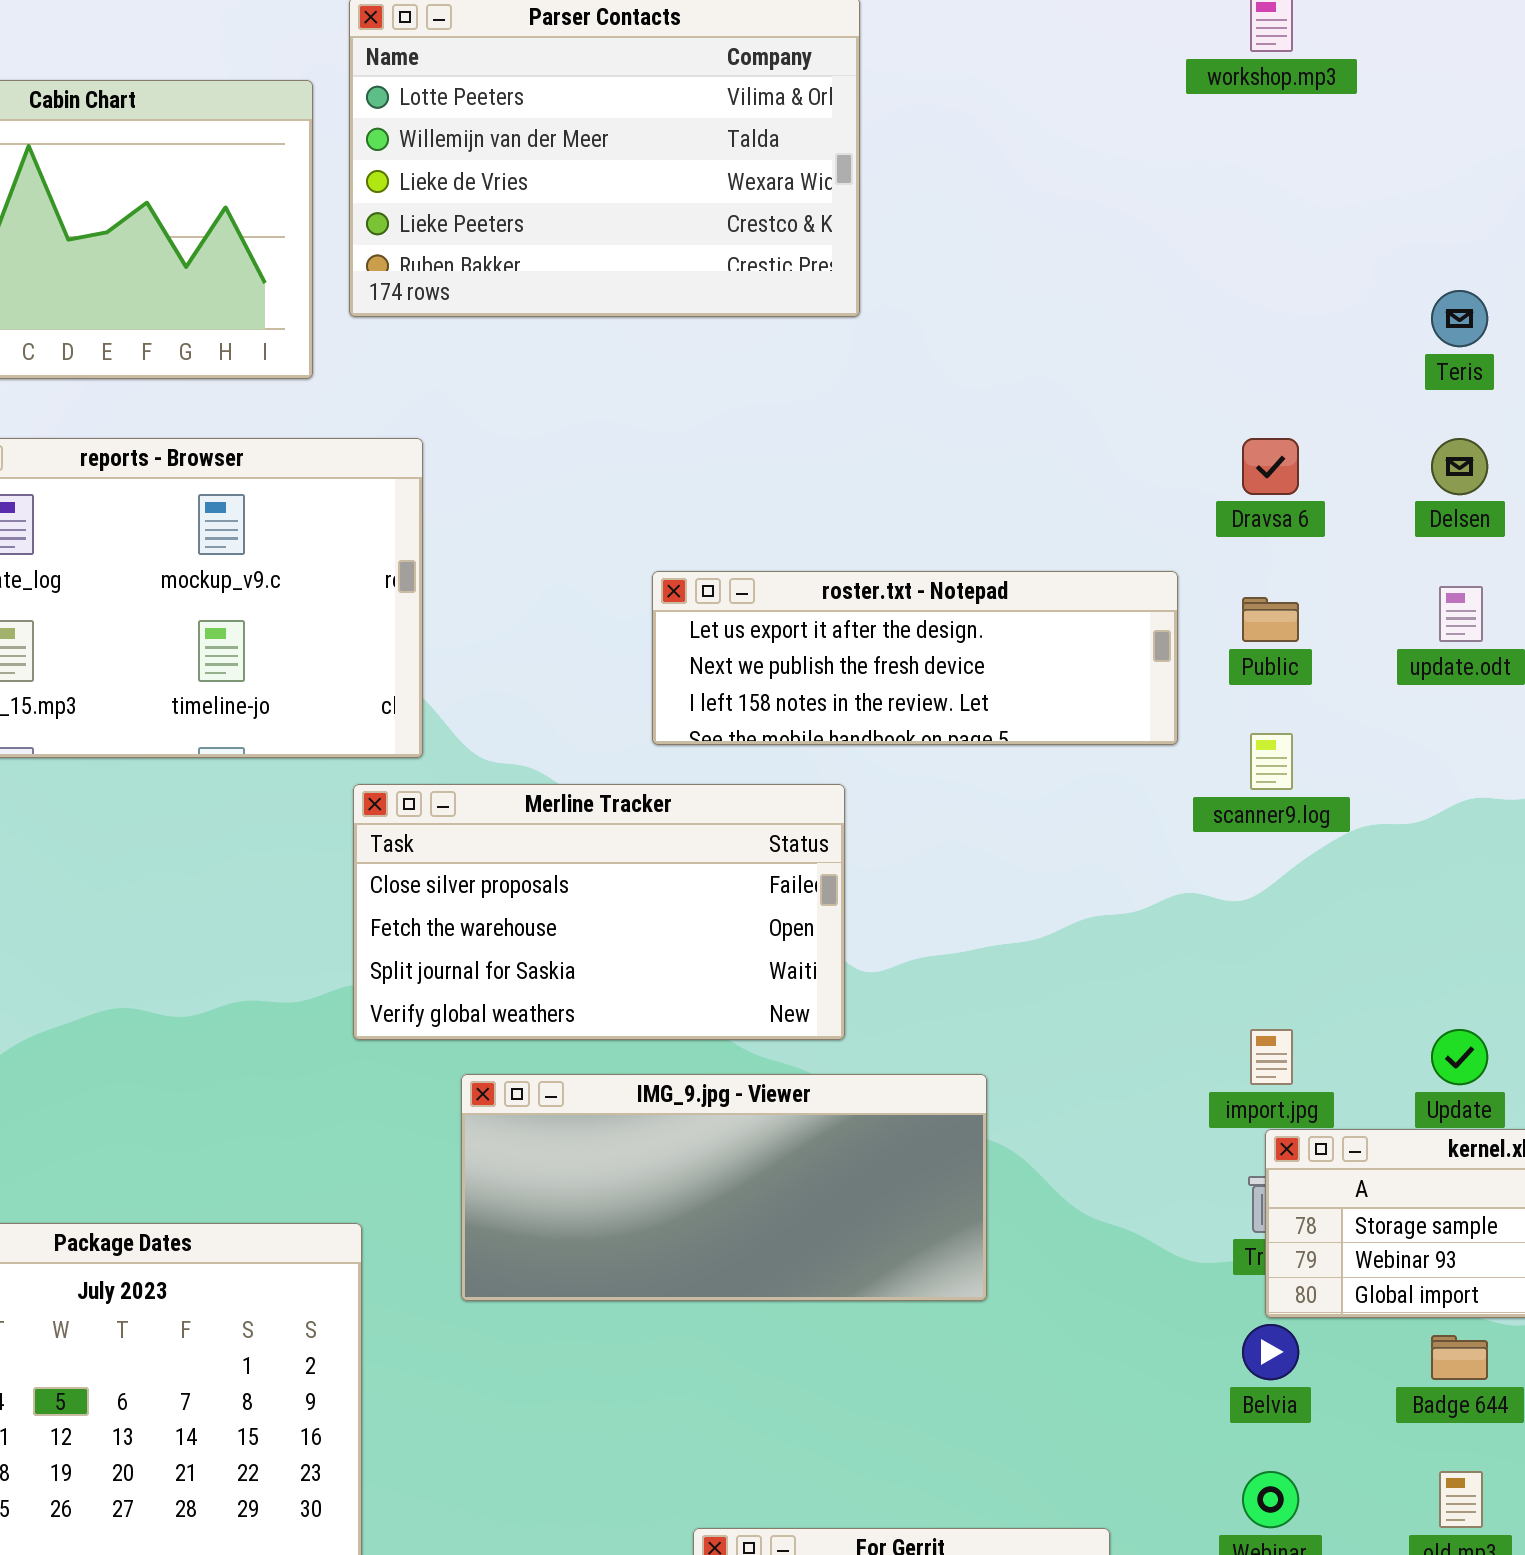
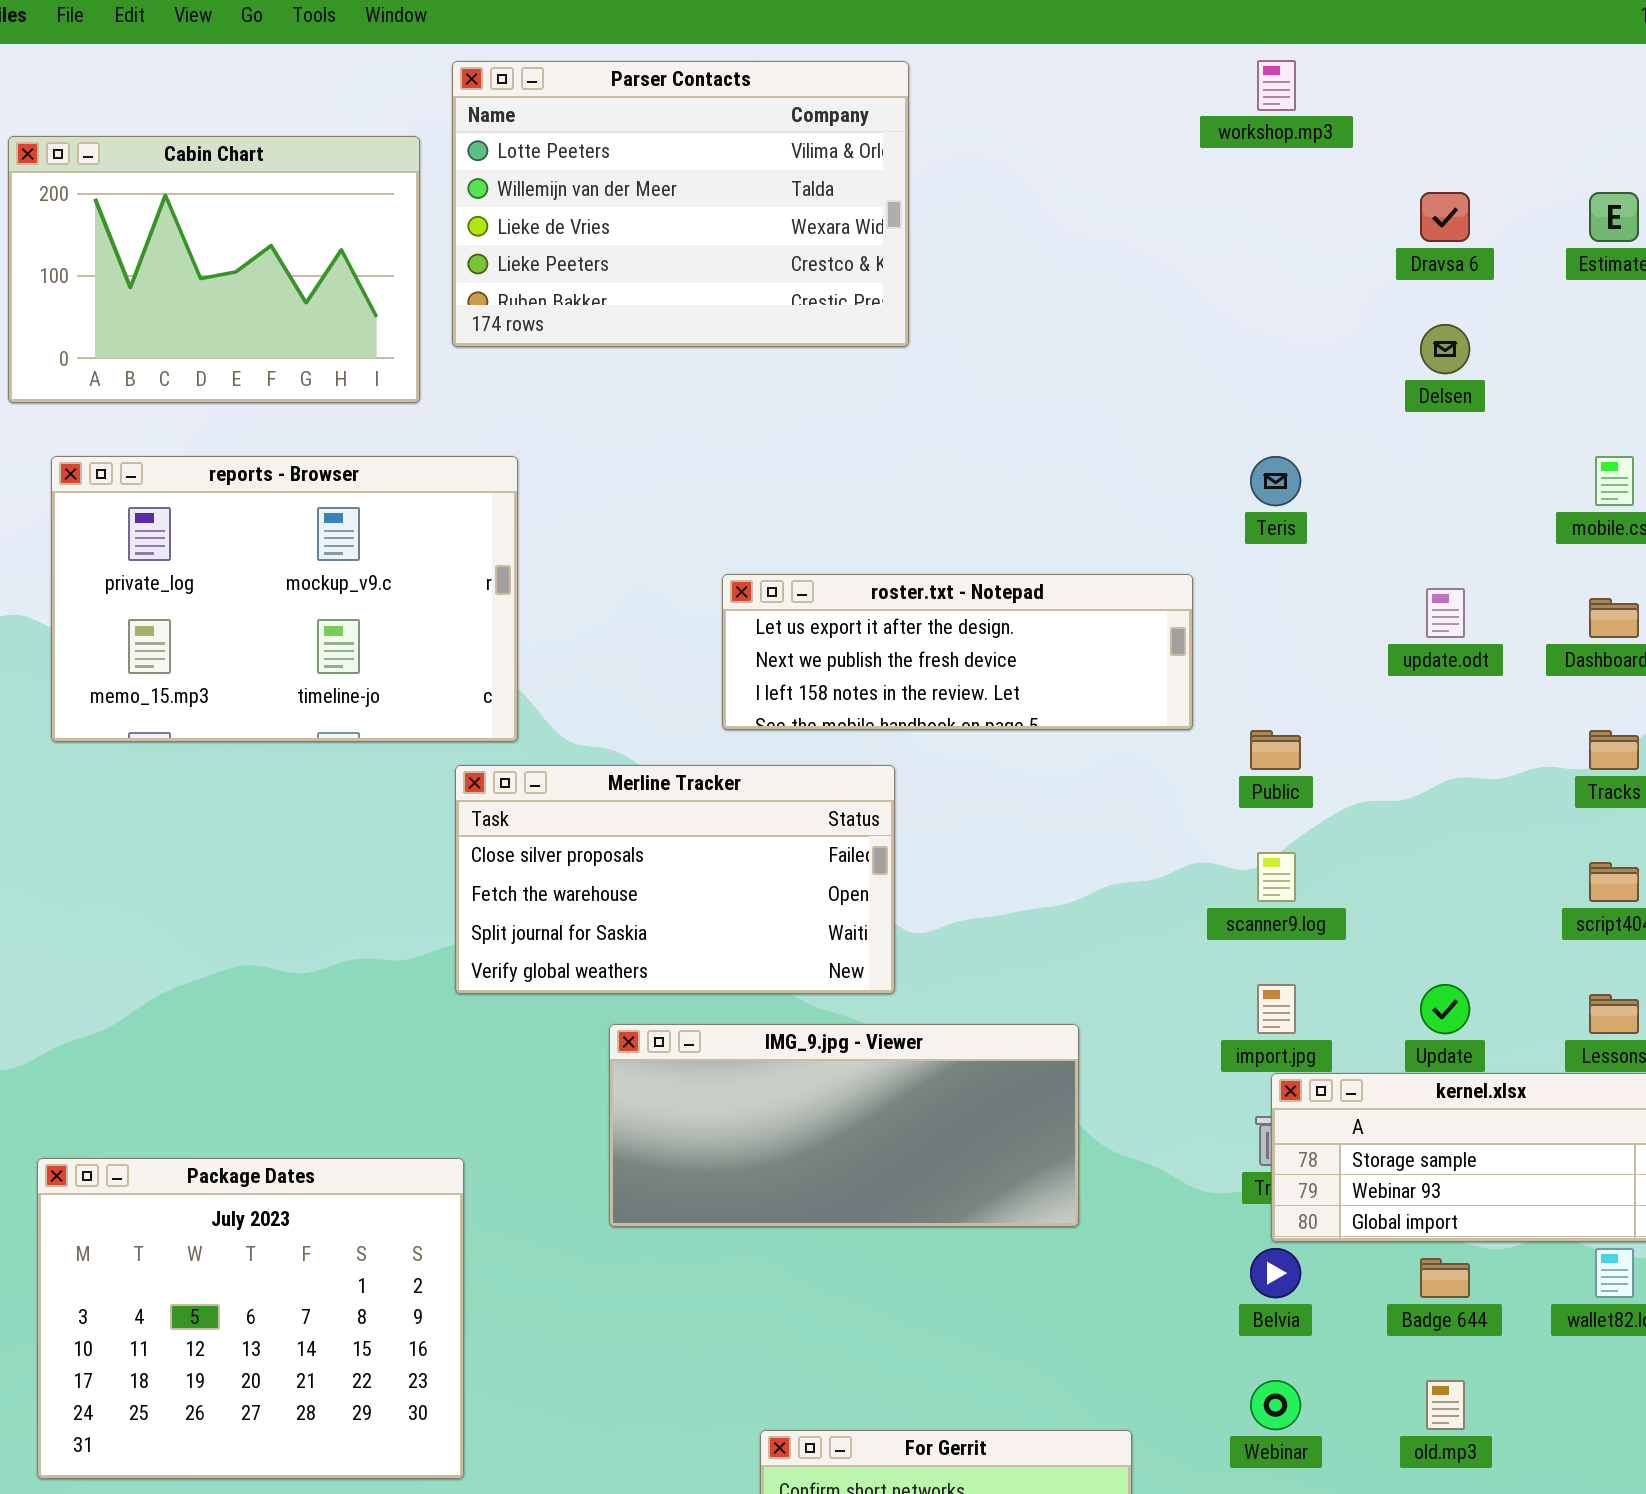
Teris: [1431,290,1488,347] -> [1250,456,1301,506], moved
Dravsa 6: [1242,438,1299,495] -> [1420,192,1470,242], moved
Delsen: [1431,438,1488,495] -> [1420,324,1470,374], moved
Public: [1242,597,1299,642] -> [1250,730,1301,770], moved
scanner9.log: [1250,733,1293,790] -> [1257,852,1296,902], moved
IMG_9.jpg - Viewer: [461,1074,987,1301] -> [609,1024,1079,1227], moved

